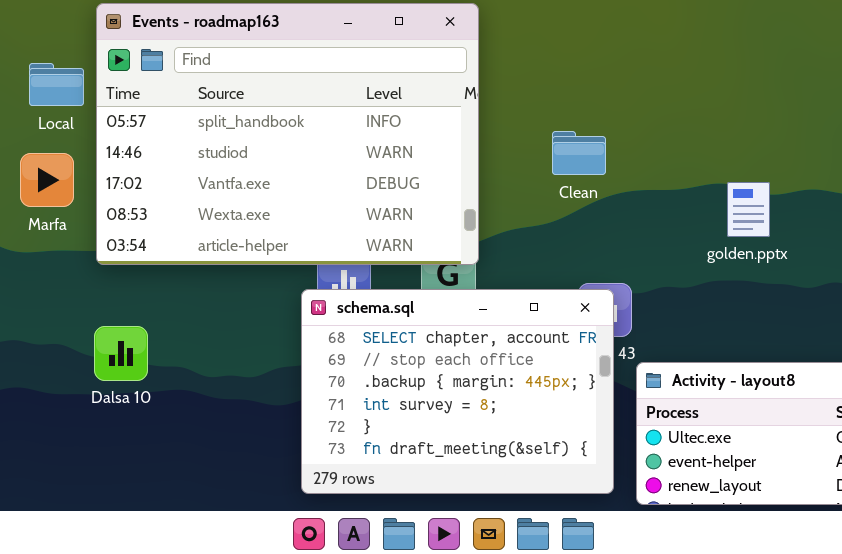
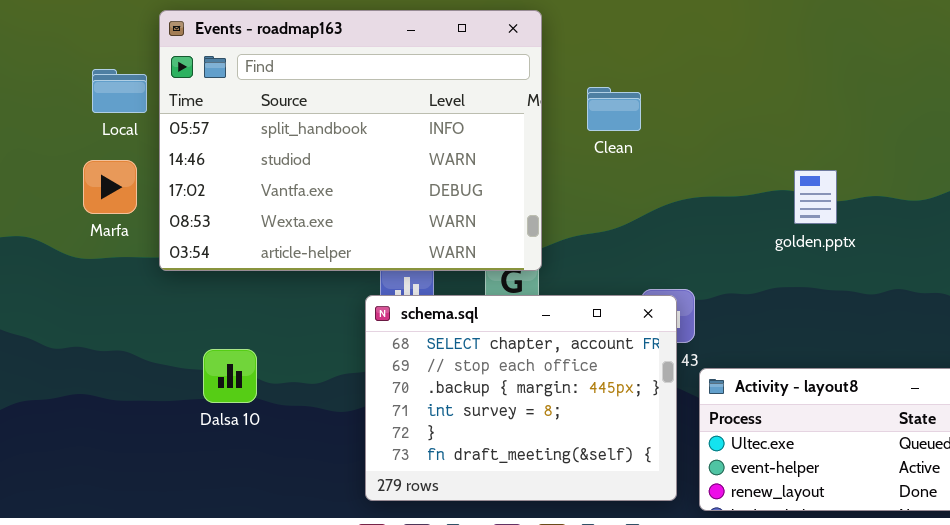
Clean: [552,131,606,175] -> [587,87,641,131], moved
golden.pptx: [727,182,770,237] -> [794,170,837,224], moved
Dalsa 10: [94,326,148,381] -> [203,349,257,403], moved

